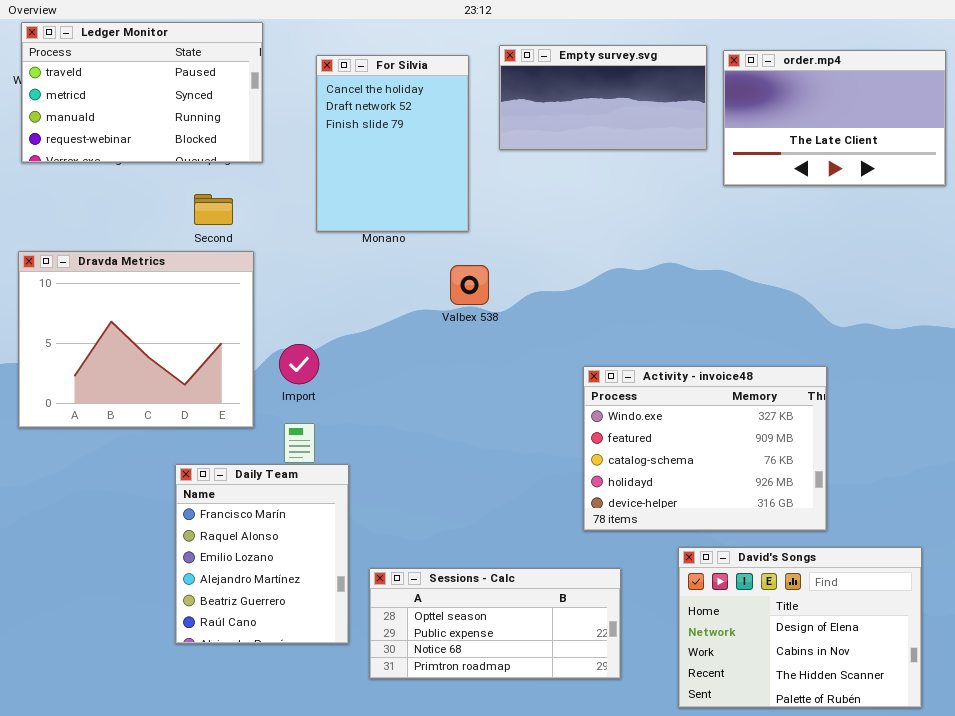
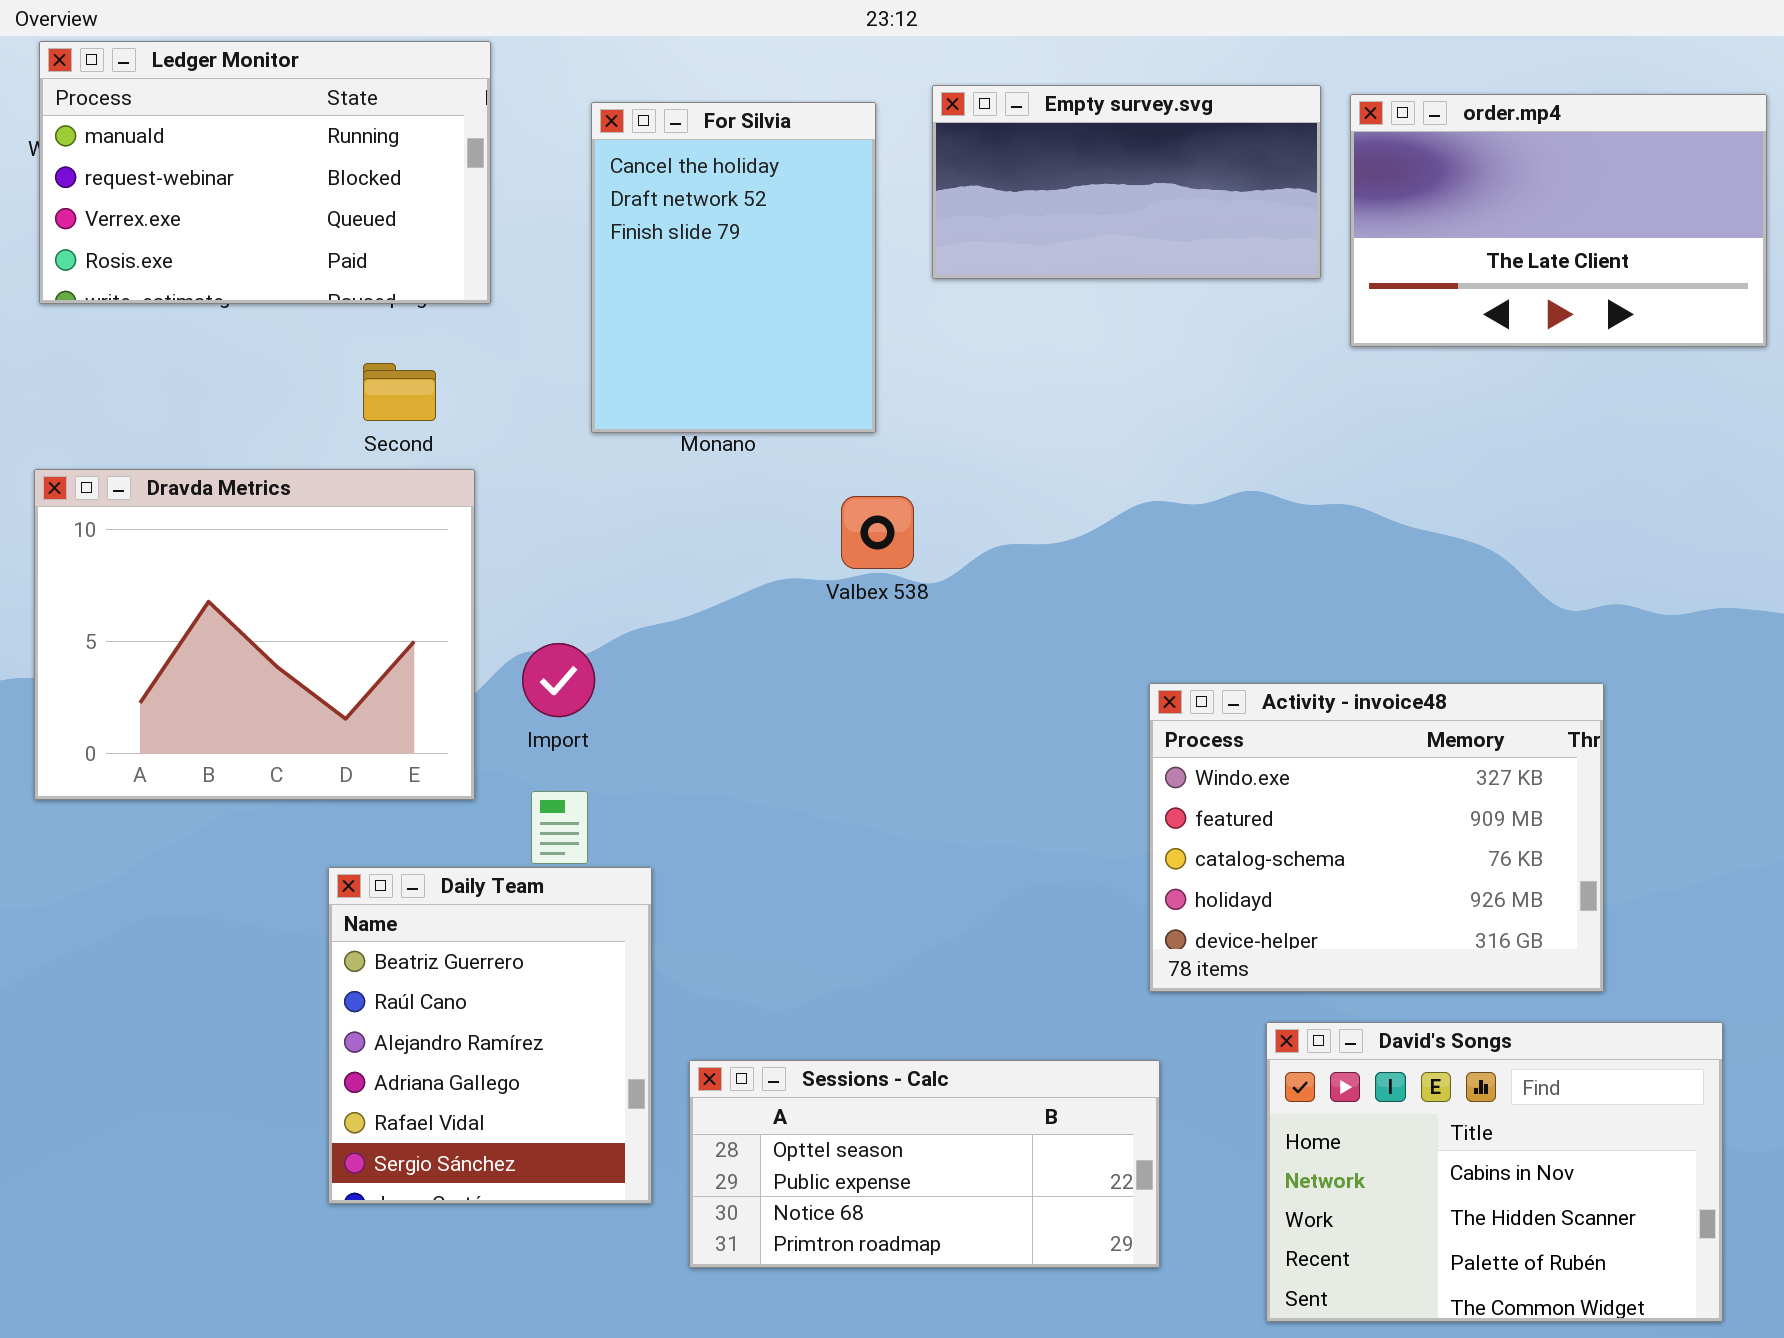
Ledger Monitor: [21,22,263,163] -> [39,41,491,304], scrolled down 2 rows
Activity - invoice48: [583,366,827,531] -> [1149,683,1604,992], moved
Daily Team: [175,464,349,644] -> [328,867,652,1204], scrolled down 4 rows
David's Songs: [678,547,922,708] -> [1266,1022,1723,1322], scrolled down 1 row

